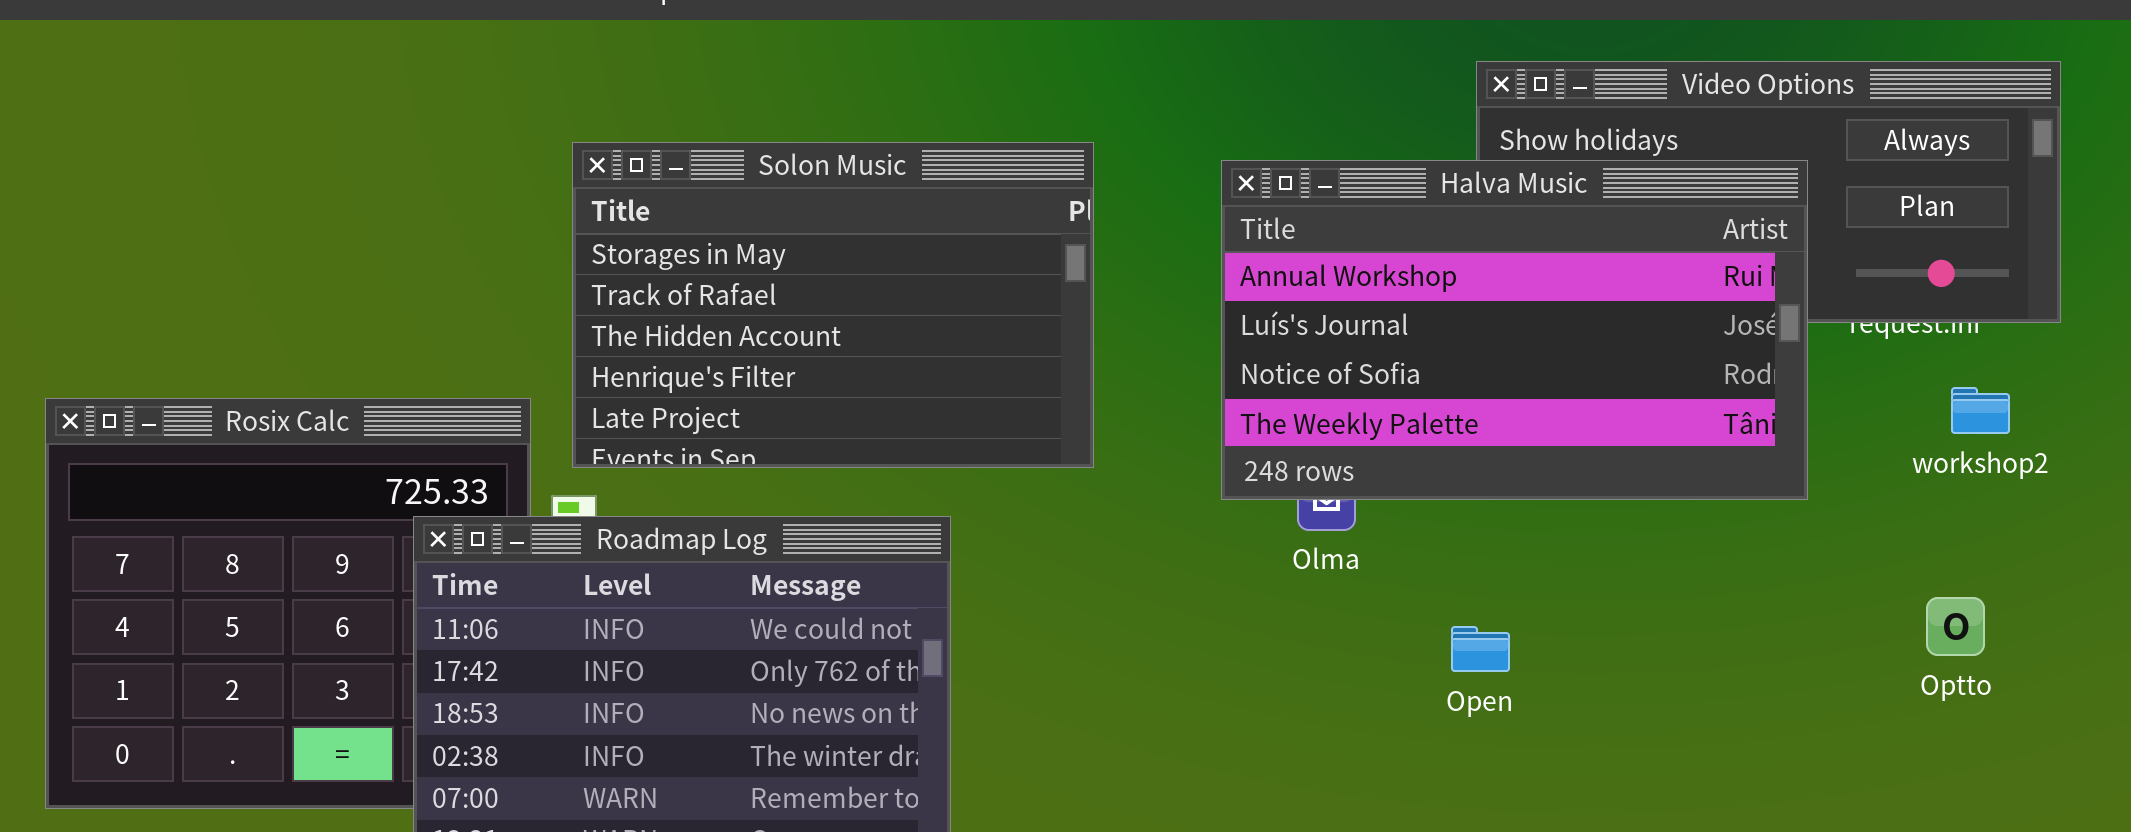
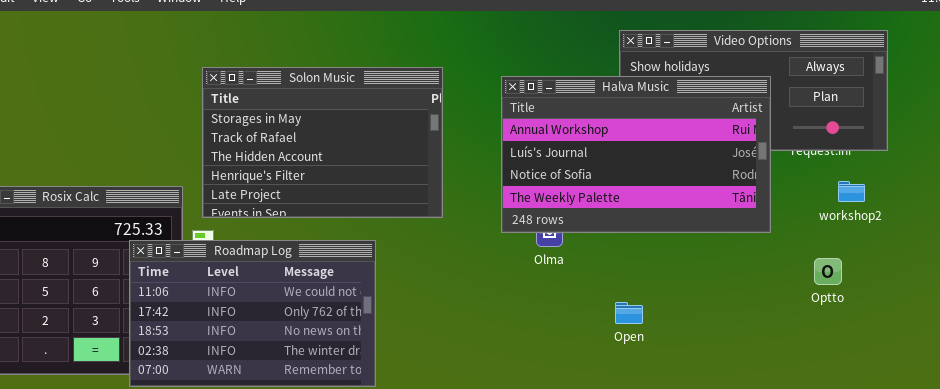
Optto: [1926,597,1985,656] -> [814,258,842,285], moved
Open: [1451,626,1510,672] -> [615,302,643,324], moved

